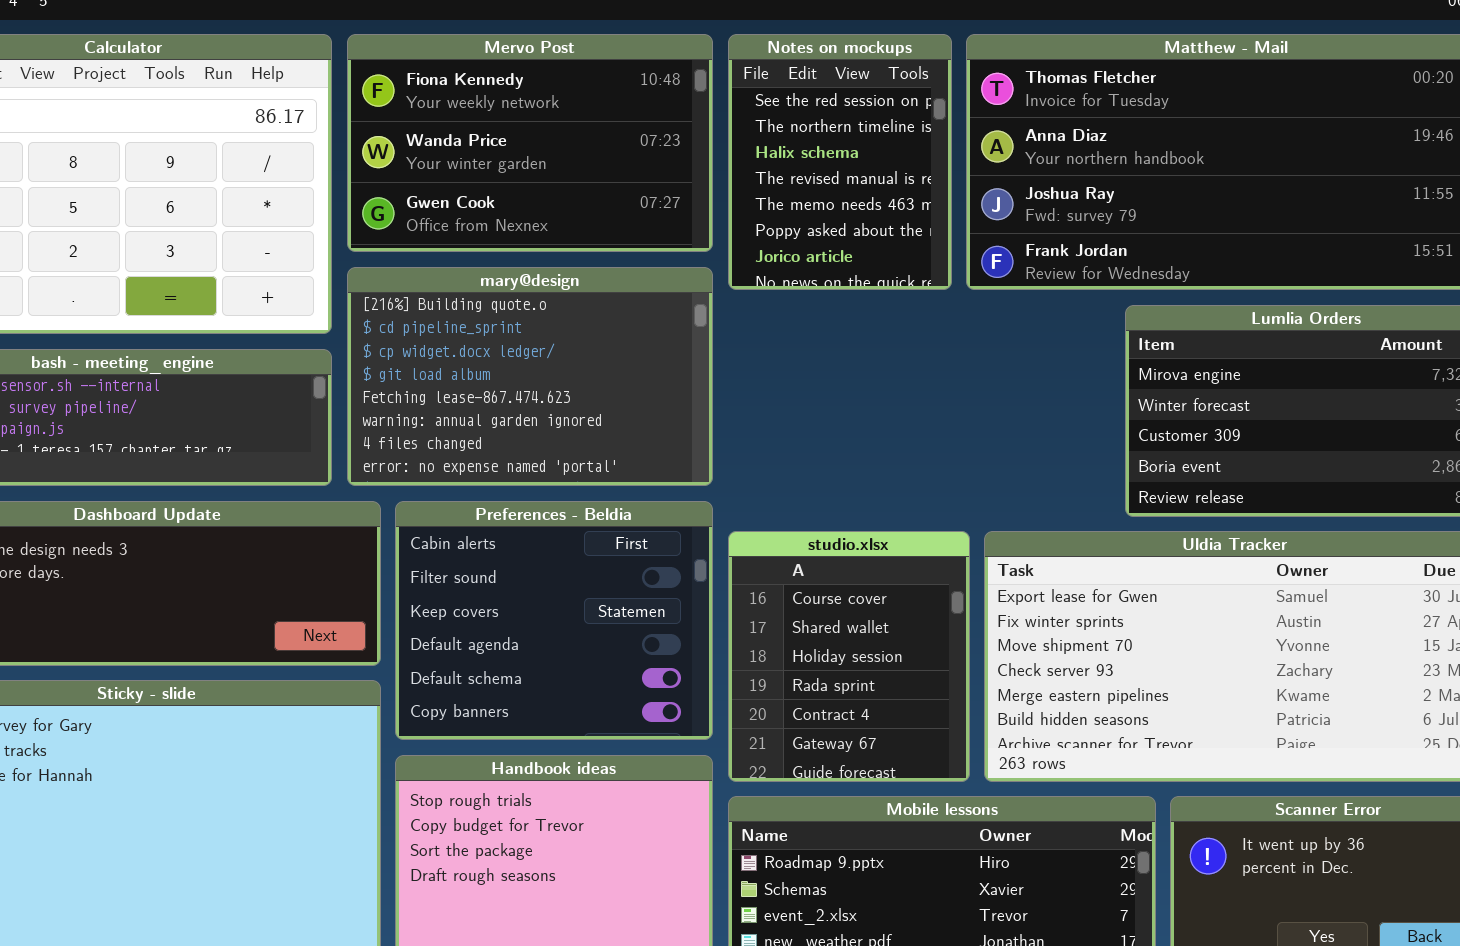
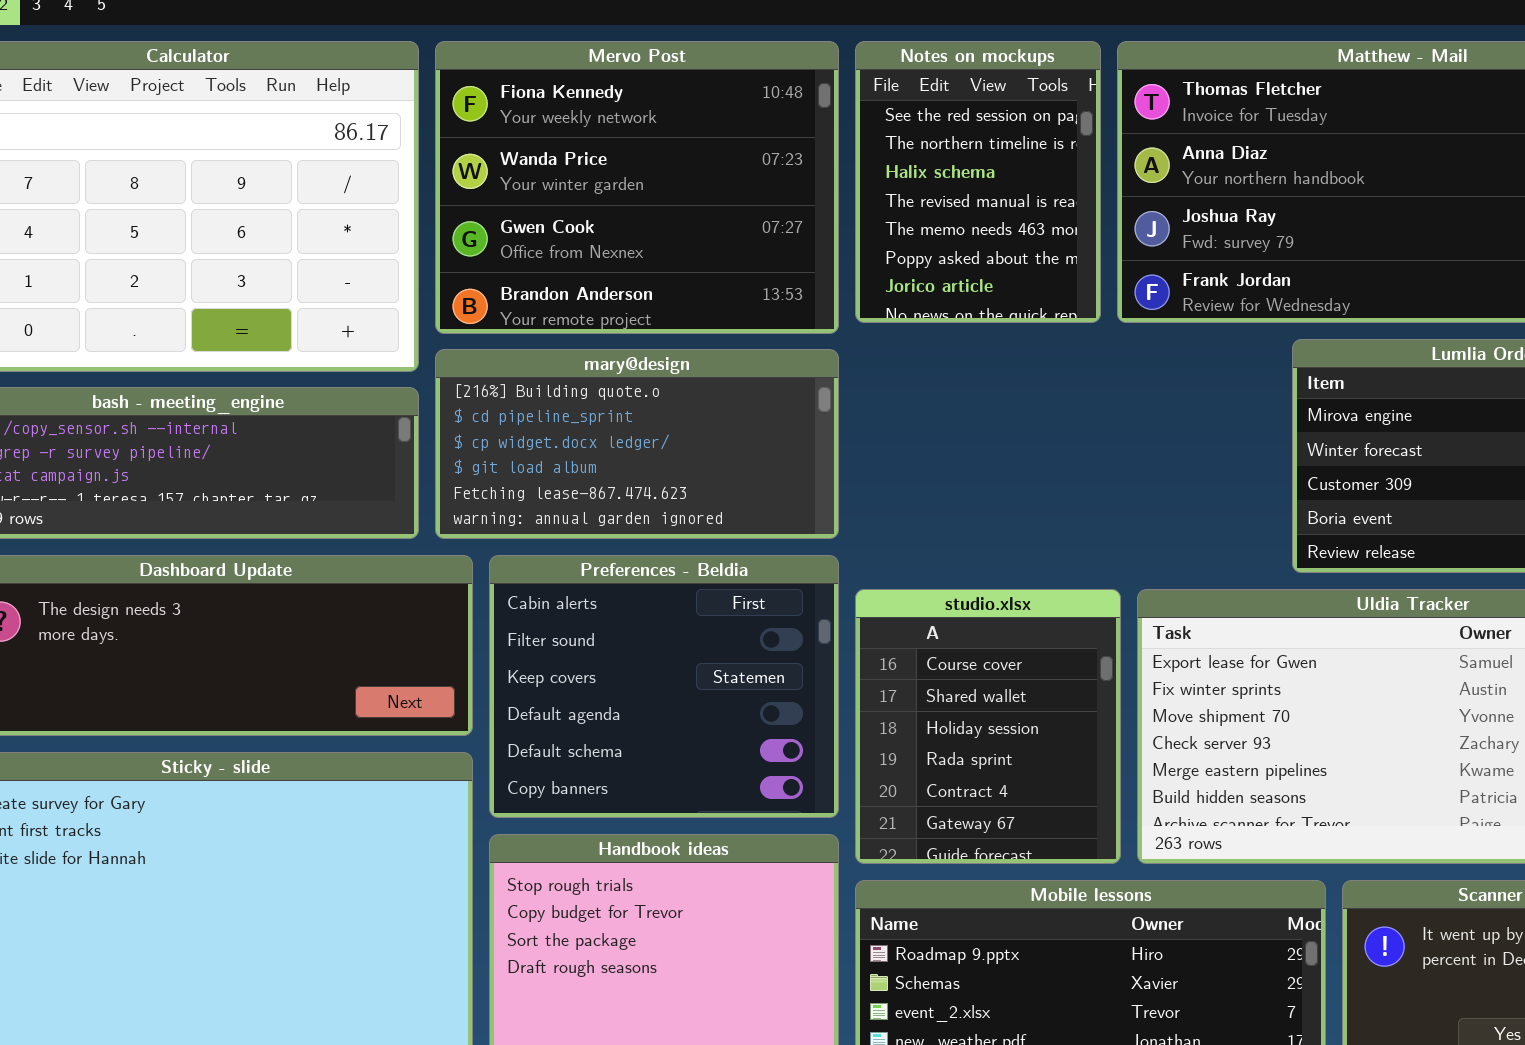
Mervo Post: [347,34,713,252] -> [435,41,839,334], resized
mary@design: [347,267,713,486] -> [435,349,839,539], resized

